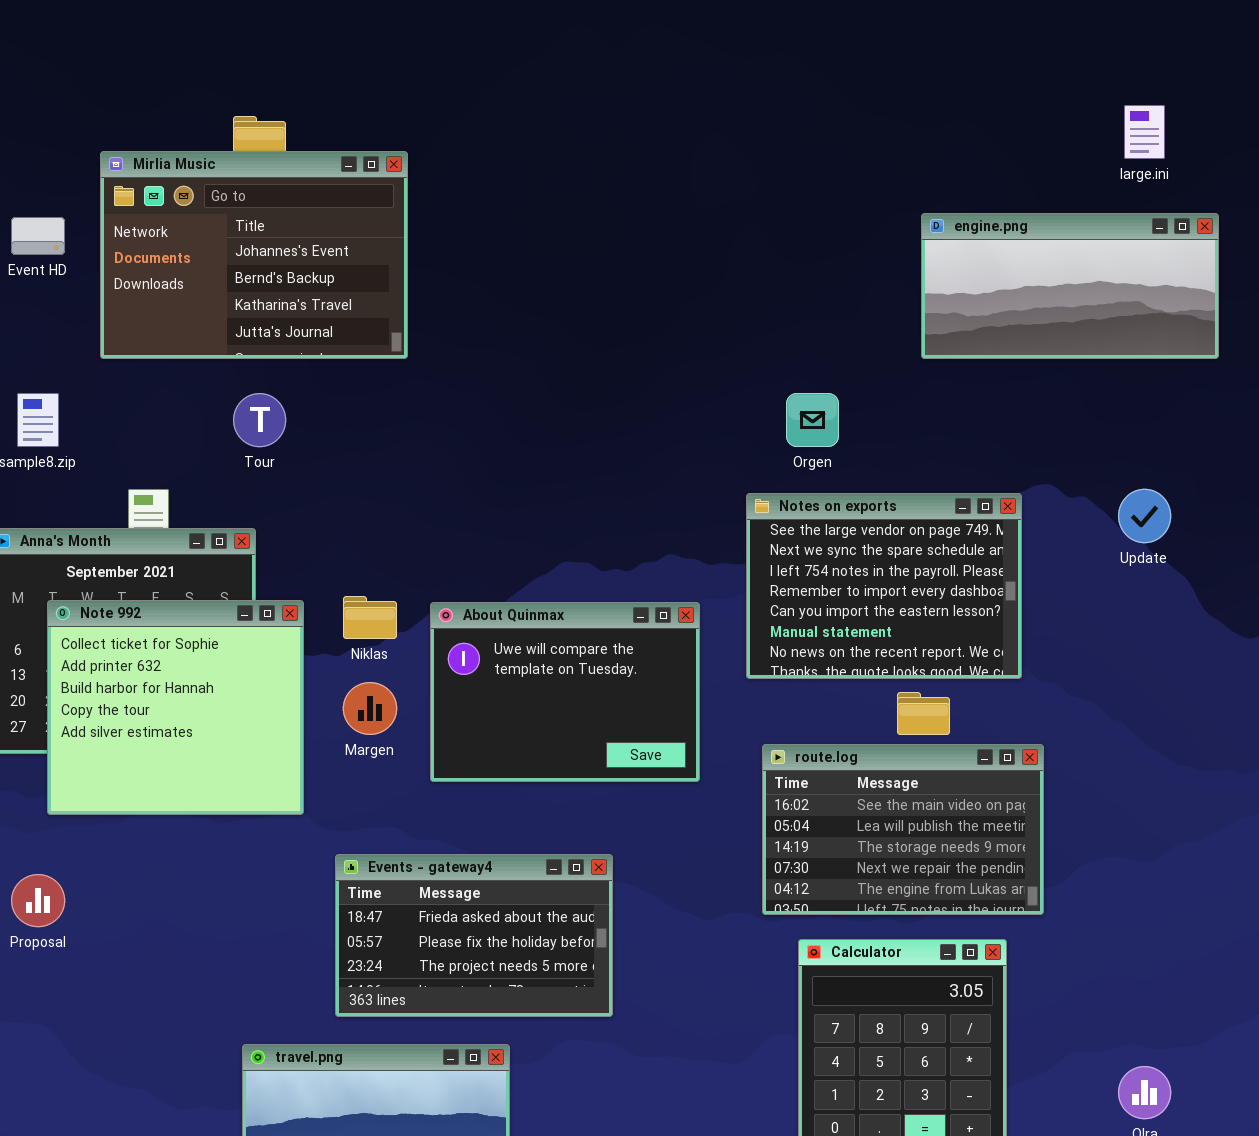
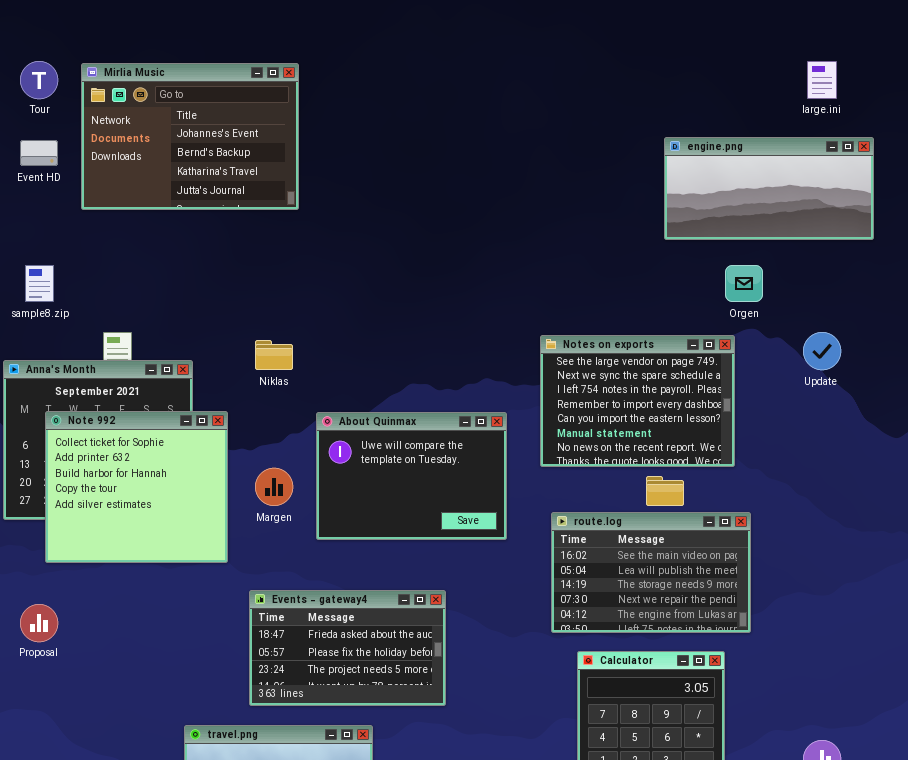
Mirlia Music: [100,151,408,359] -> [81,63,299,210], moved
Tour: [233,393,286,447] -> [20,61,58,99], moved
Orgen: [786,393,839,447] -> [725,265,763,302], moved
Niklas: [343,596,397,639] -> [255,340,293,370], moved

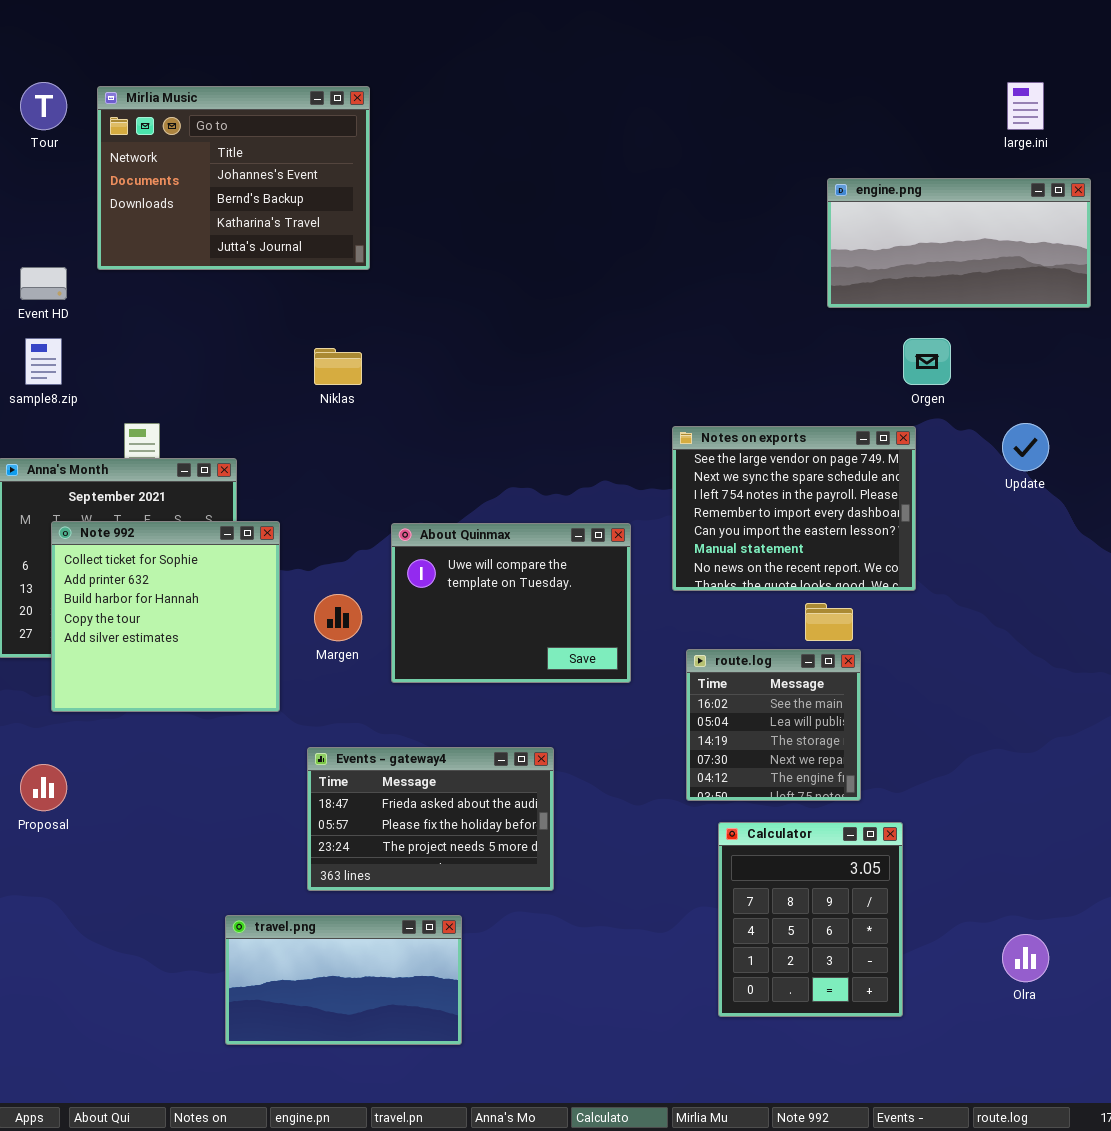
Event HD: [20,140,58,166] -> [20,267,67,300], moved
Niklas: [255,340,293,370] -> [314,348,362,385], moved
route.log: [551,512,751,633] -> [686,649,861,801], resized

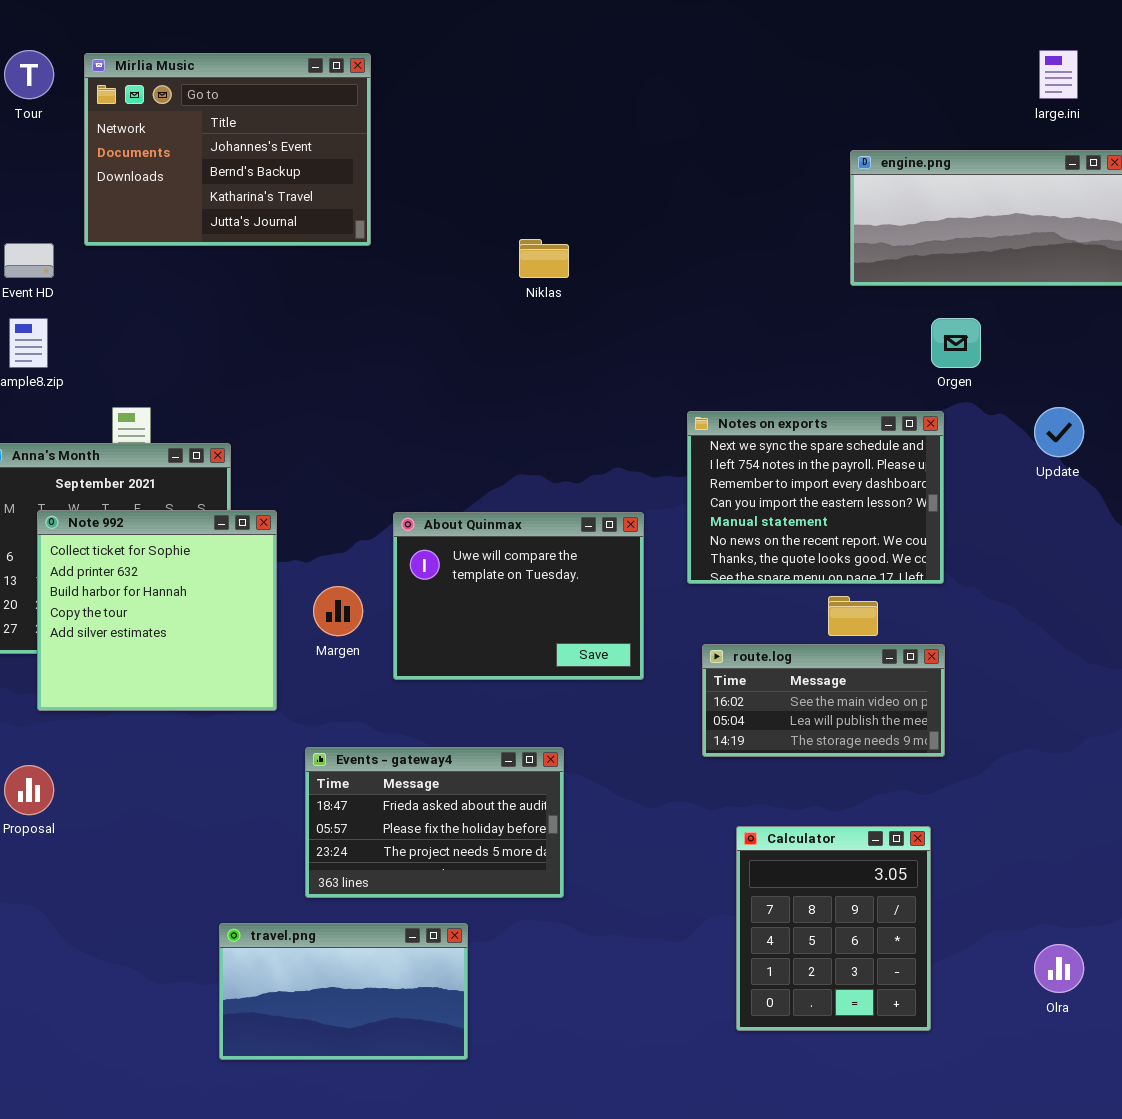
Niklas: [314,348,362,385] -> [519,239,569,278], moved
Notes on exports: [672,426,916,591] -> [687,411,944,584], scrolled down 1 row
route.log: [686,649,861,801] -> [702,644,945,757], resized

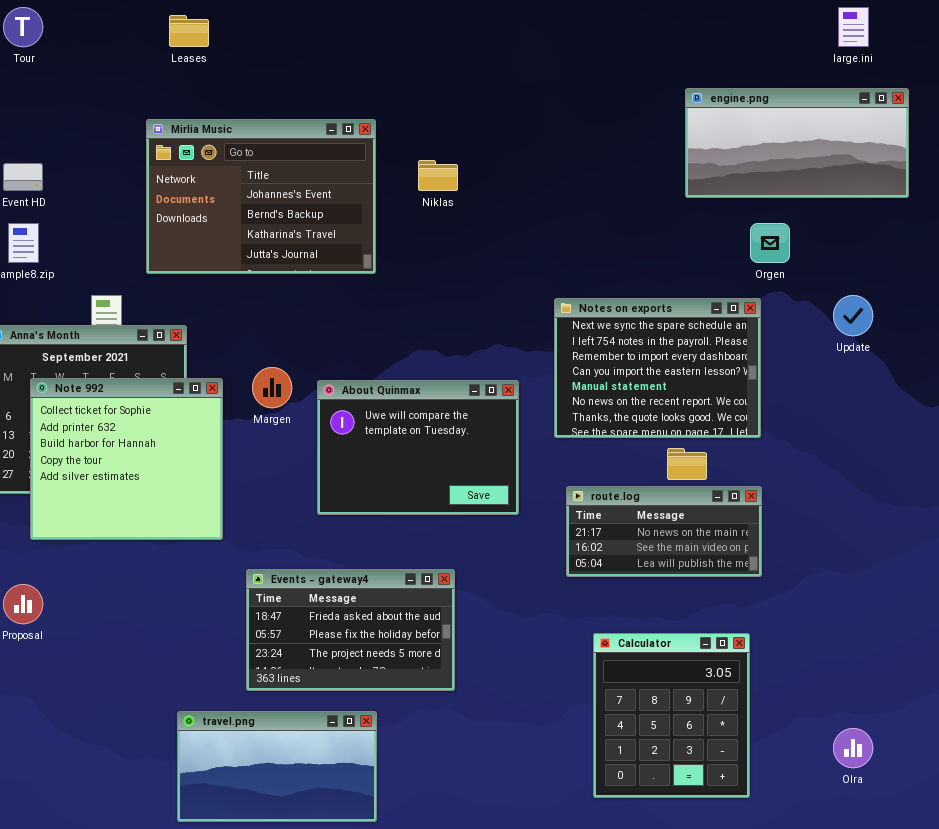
Mirlia Music: [84,53,371,246] -> [146,119,376,274], moved
Margen: [313,586,363,636] -> [252,367,292,408], moved
route.log: [702,644,945,757] -> [566,486,762,577], scrolled up 1 row

